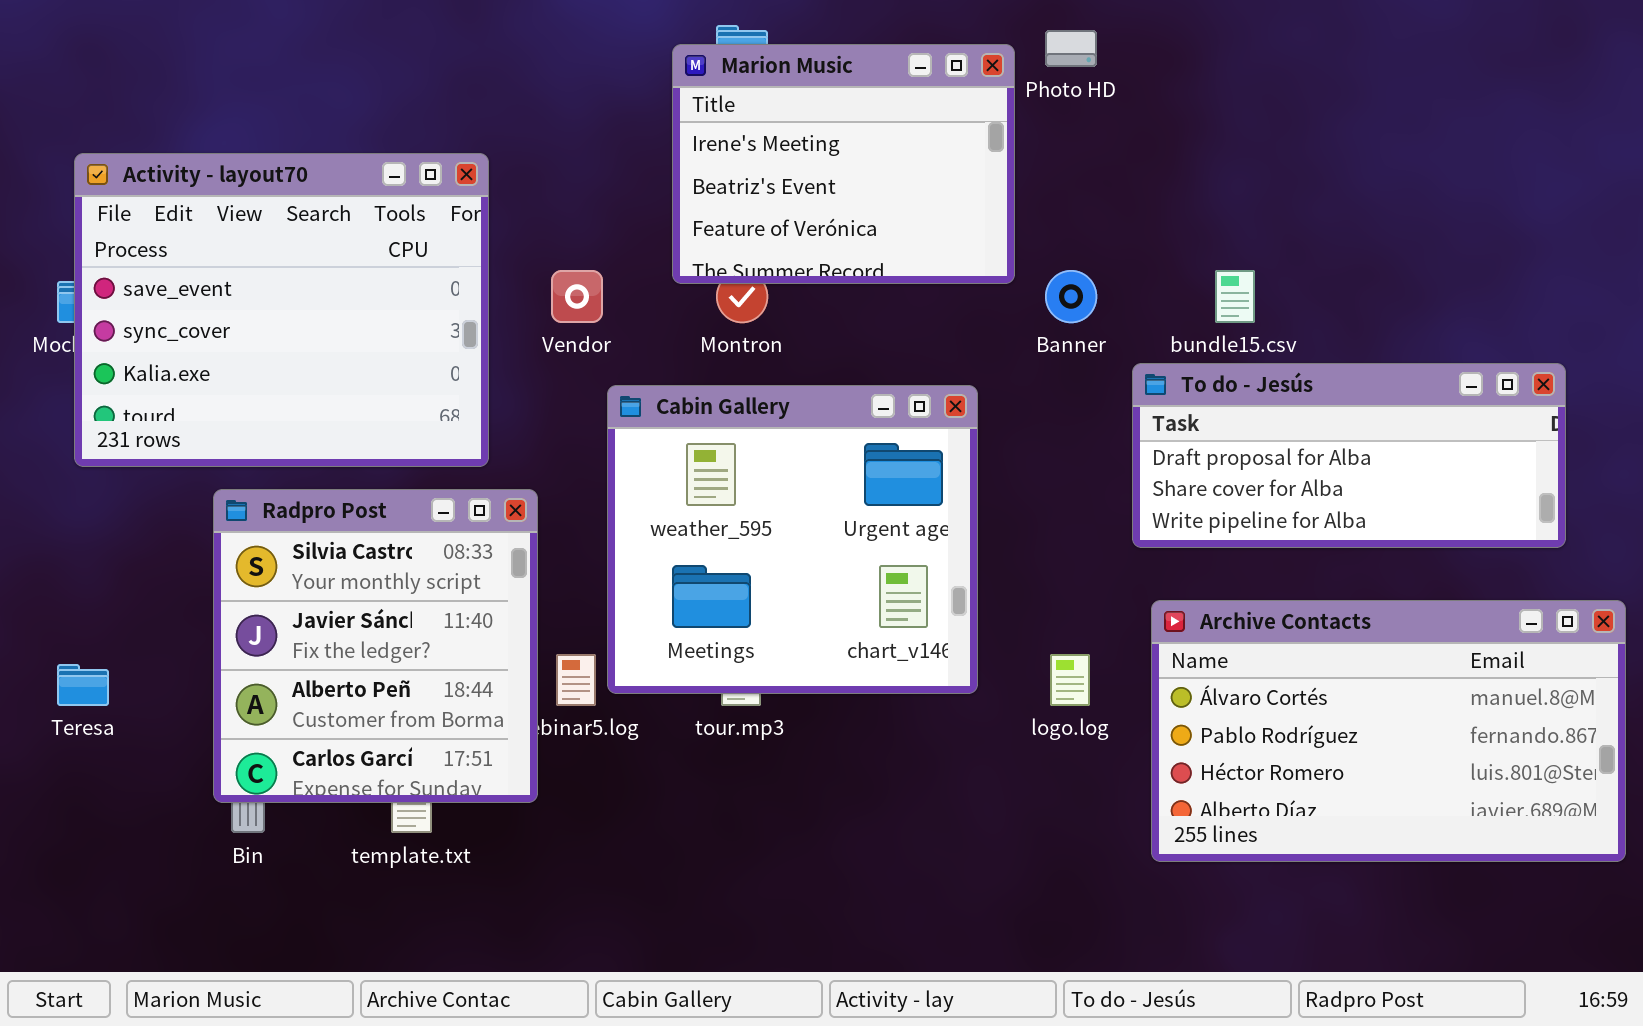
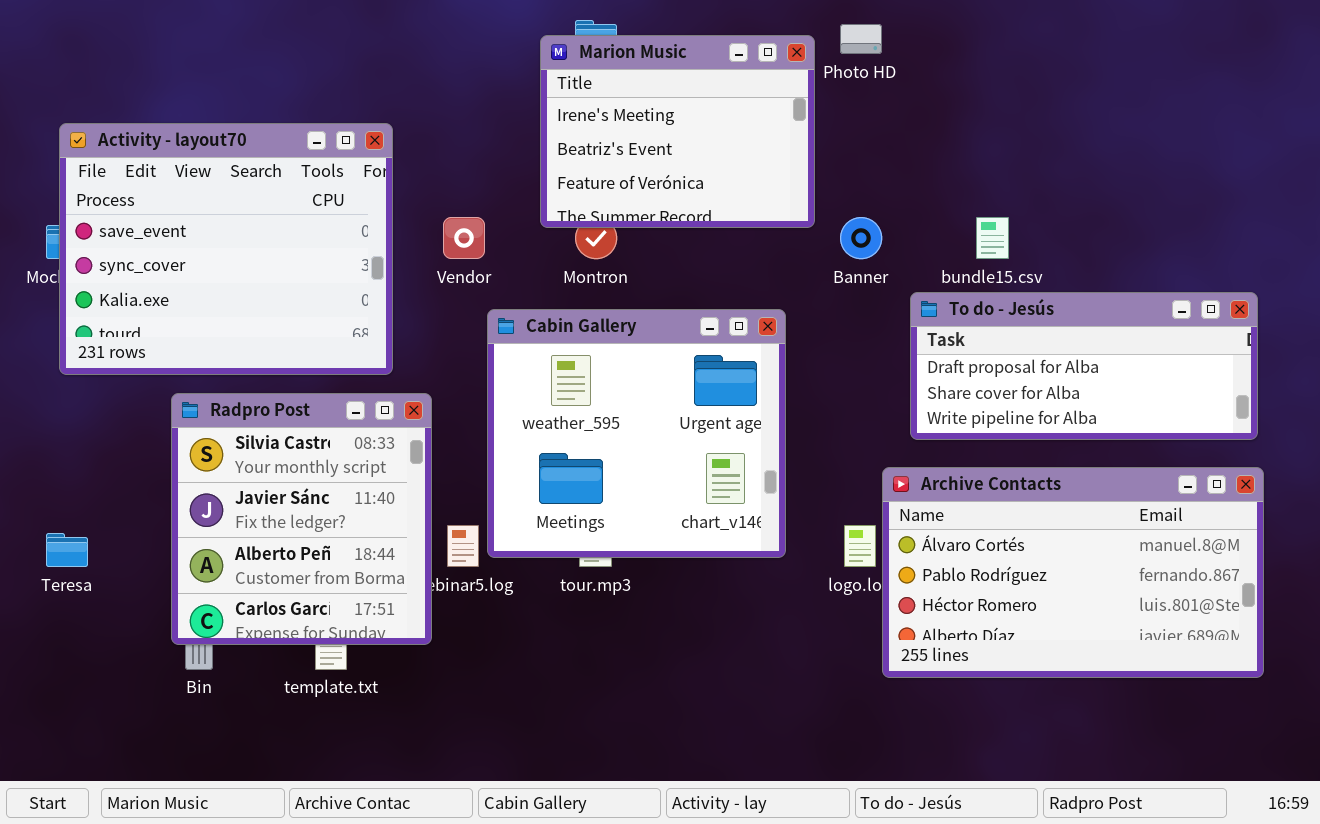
Archive Contacts: [1151,600,1626,862] -> [882,467,1264,678], moved

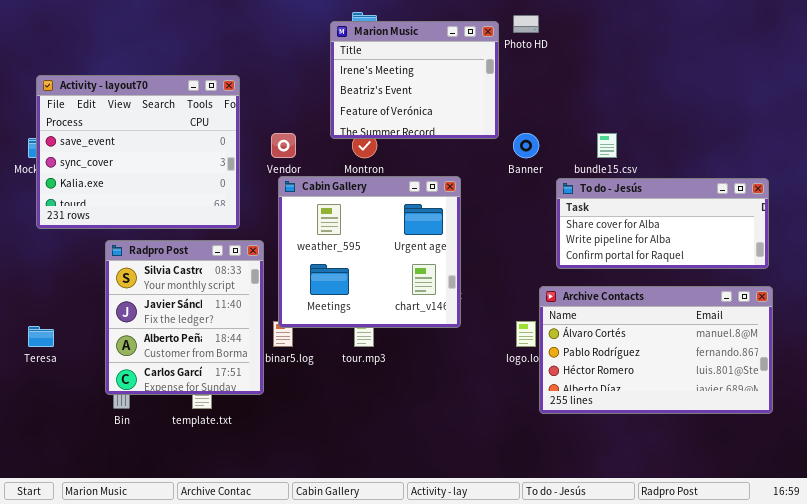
To do - Jesús: [910,292,1258,440] -> [556,178,769,269], scrolled down 1 row
Cabin Gallery: [487,309,786,558] -> [278,176,461,328], moved

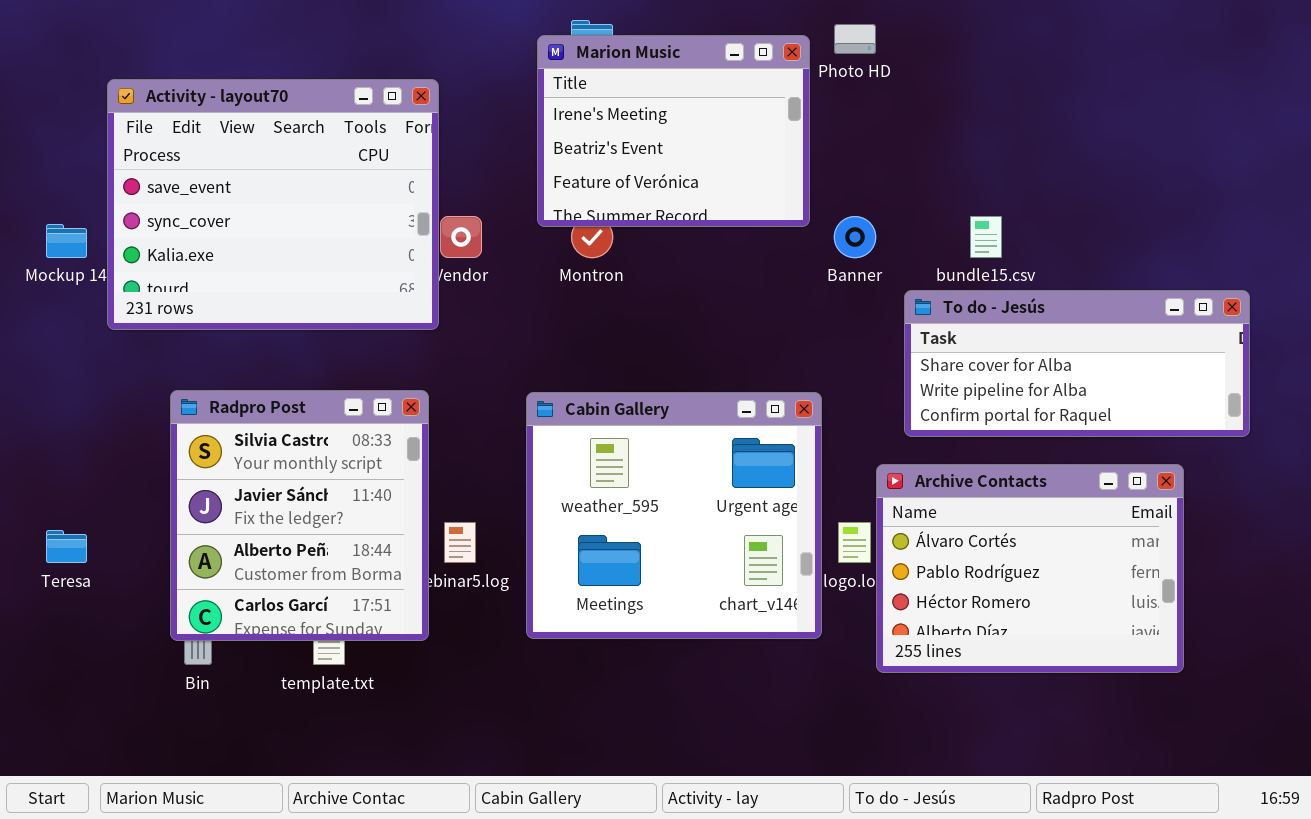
Activity - layout70: [36,75,240,229] -> [107,79,439,330], moved
Cabin Gallery: [278,176,461,328] -> [526,392,822,639], moved
Archive Contacts: [539,286,773,414] -> [876,464,1184,673], resized

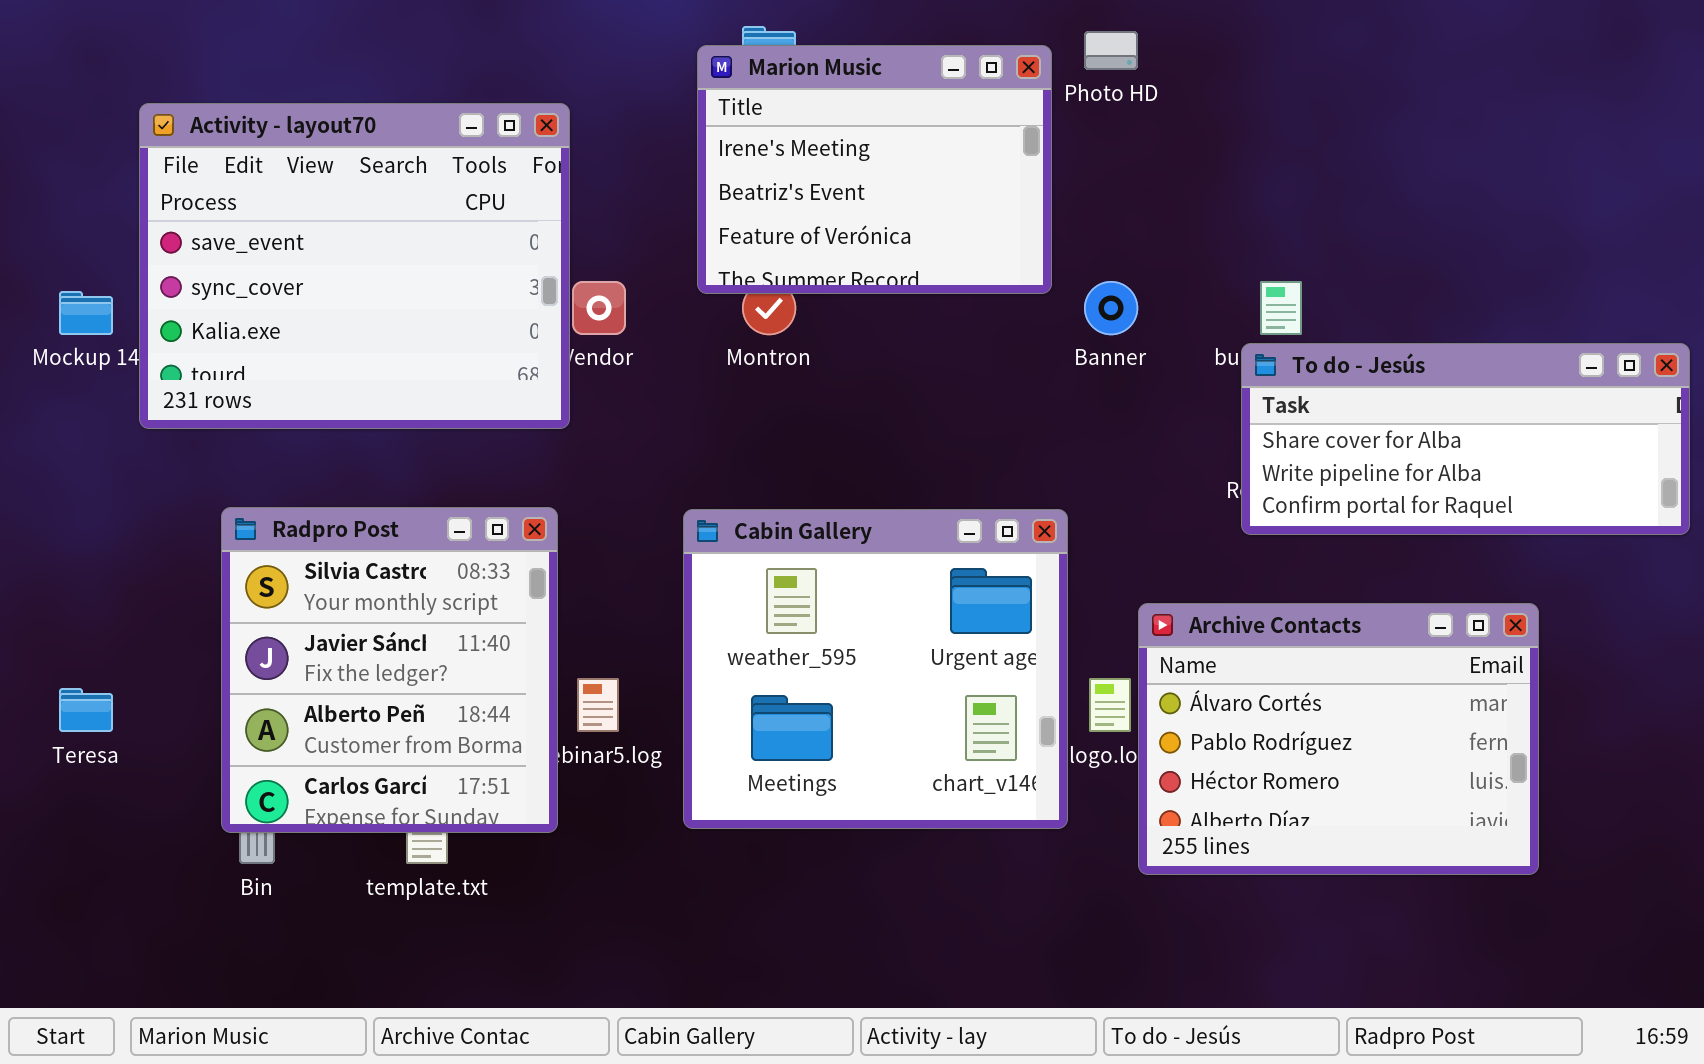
To do - Jesús: [904,290,1250,437] -> [1241,343,1690,535], moved

